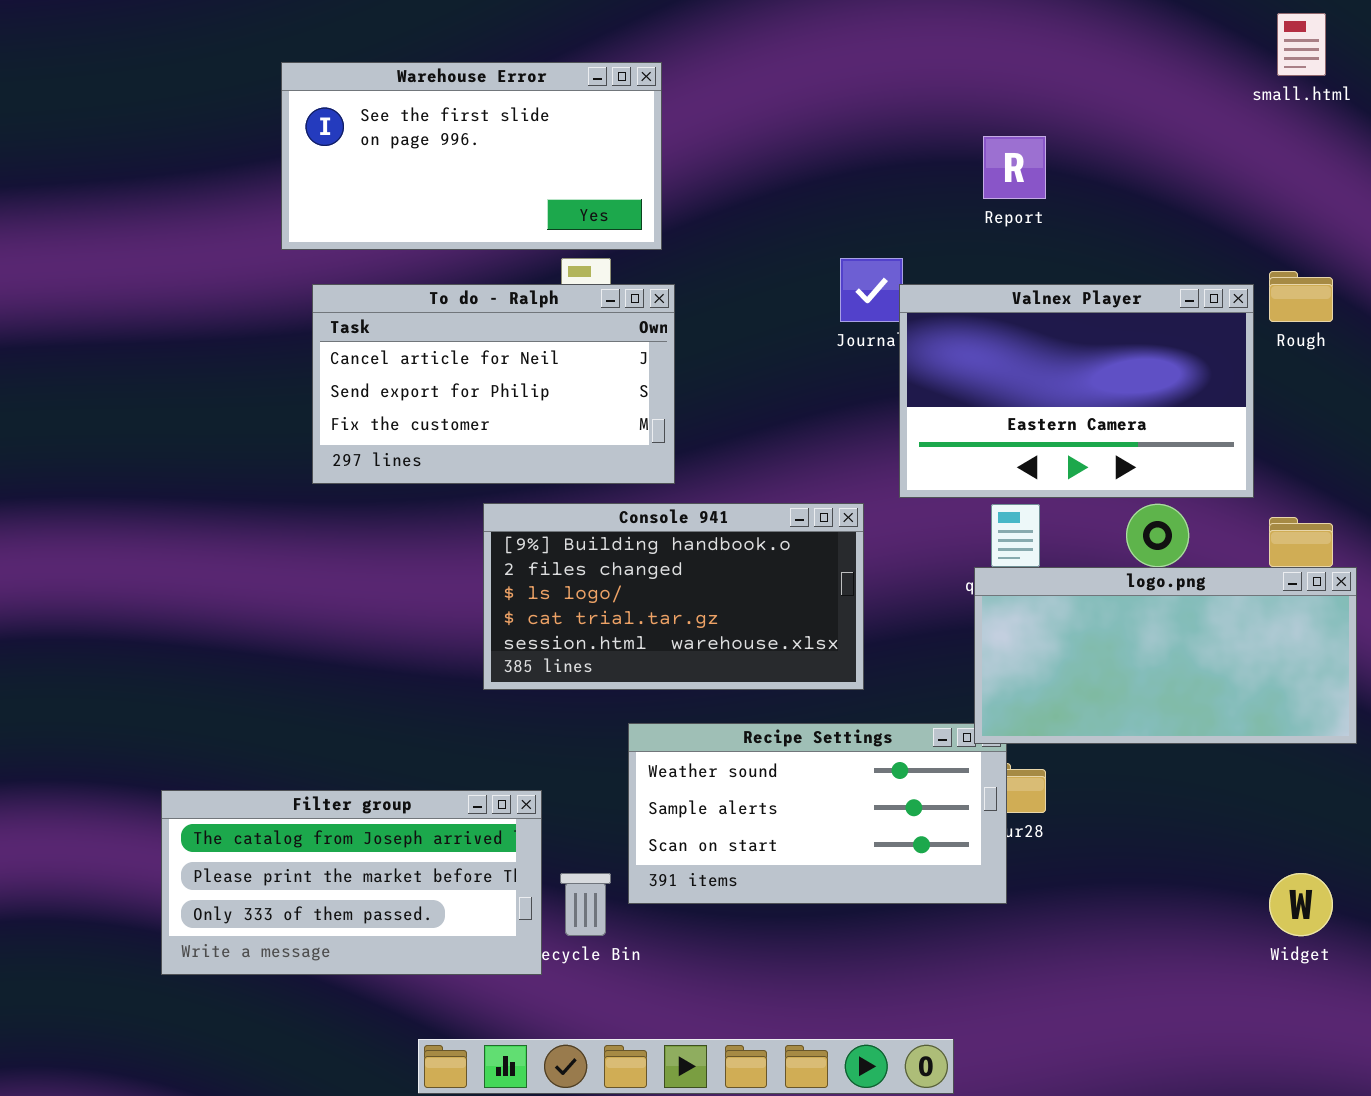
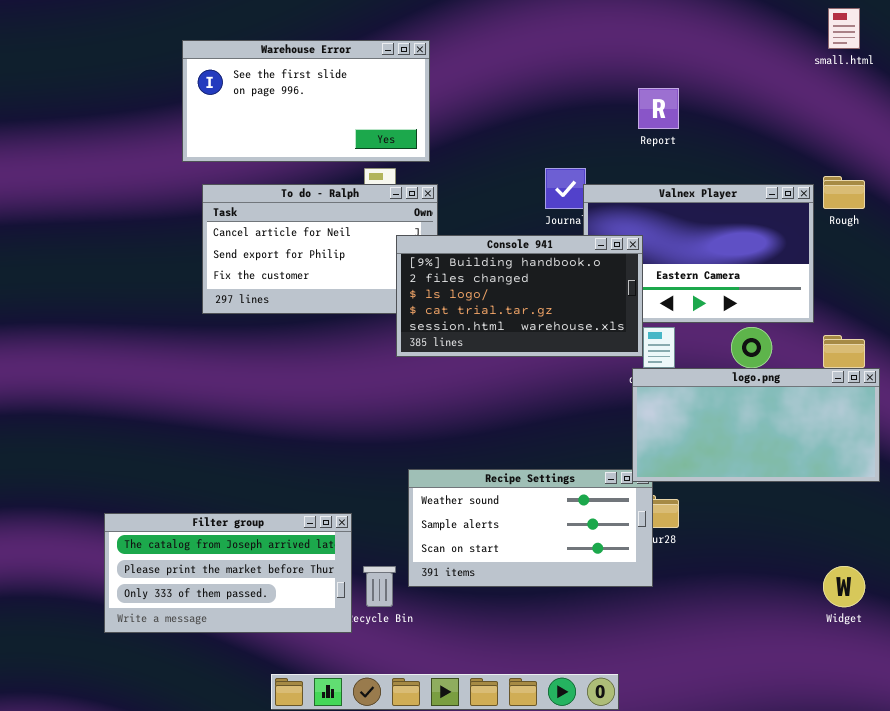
Console 941: [483,503,864,690] -> [396,235,643,357], moved

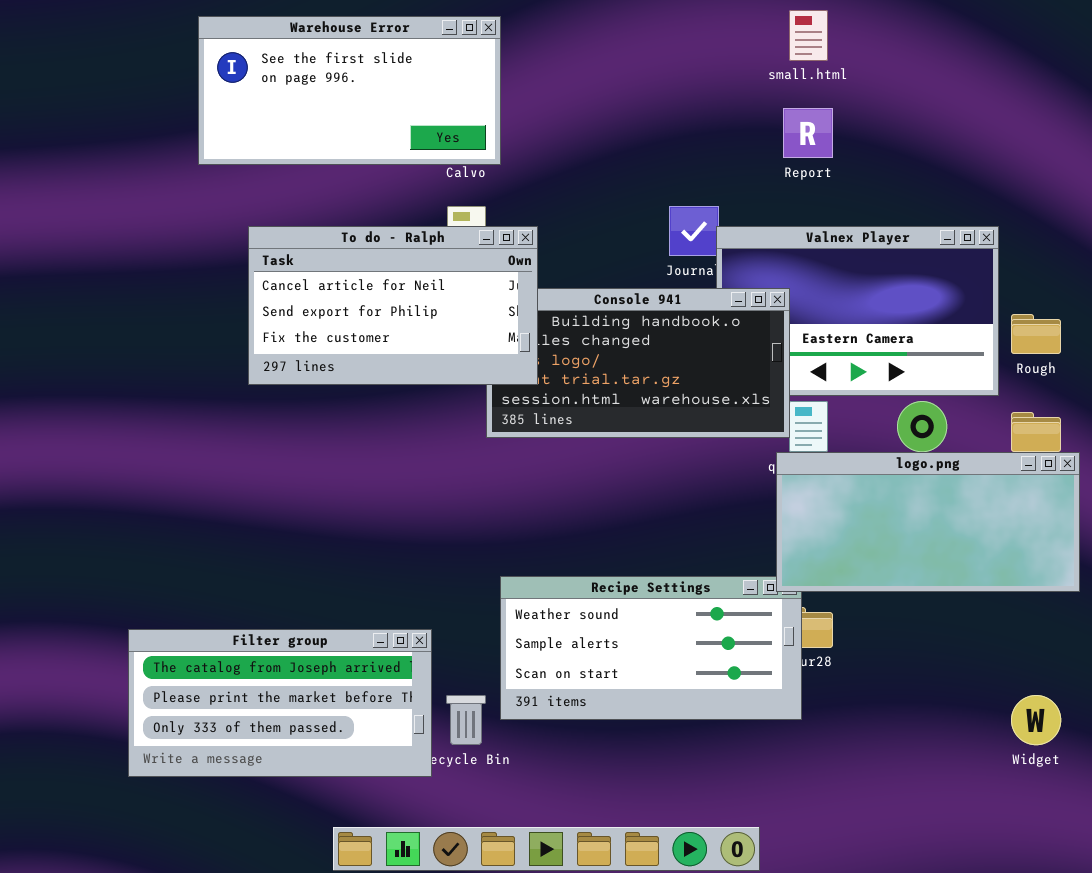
small.html: [828,8,860,49] -> [789,10,828,61], moved
Warehouse Error: [182,40,430,162] -> [198,16,501,165], moved
Rough: [823,176,865,209] -> [1011,314,1061,354], moved
To do - Ralph: [202,184,438,314] -> [248,226,538,385], raised

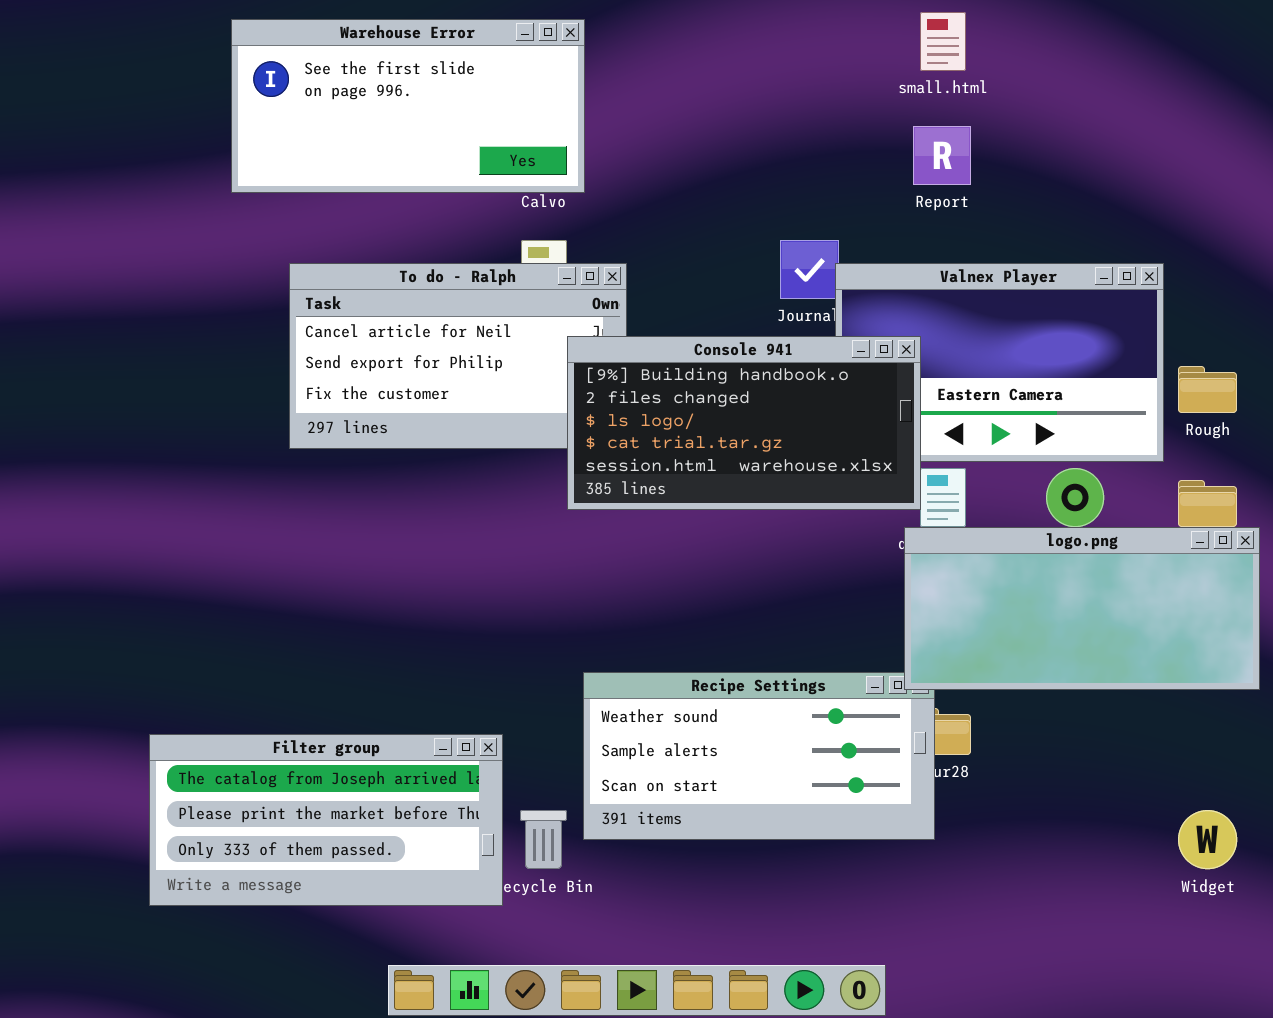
Console 941: [486,288,790,438] -> [567,336,921,510], raised

